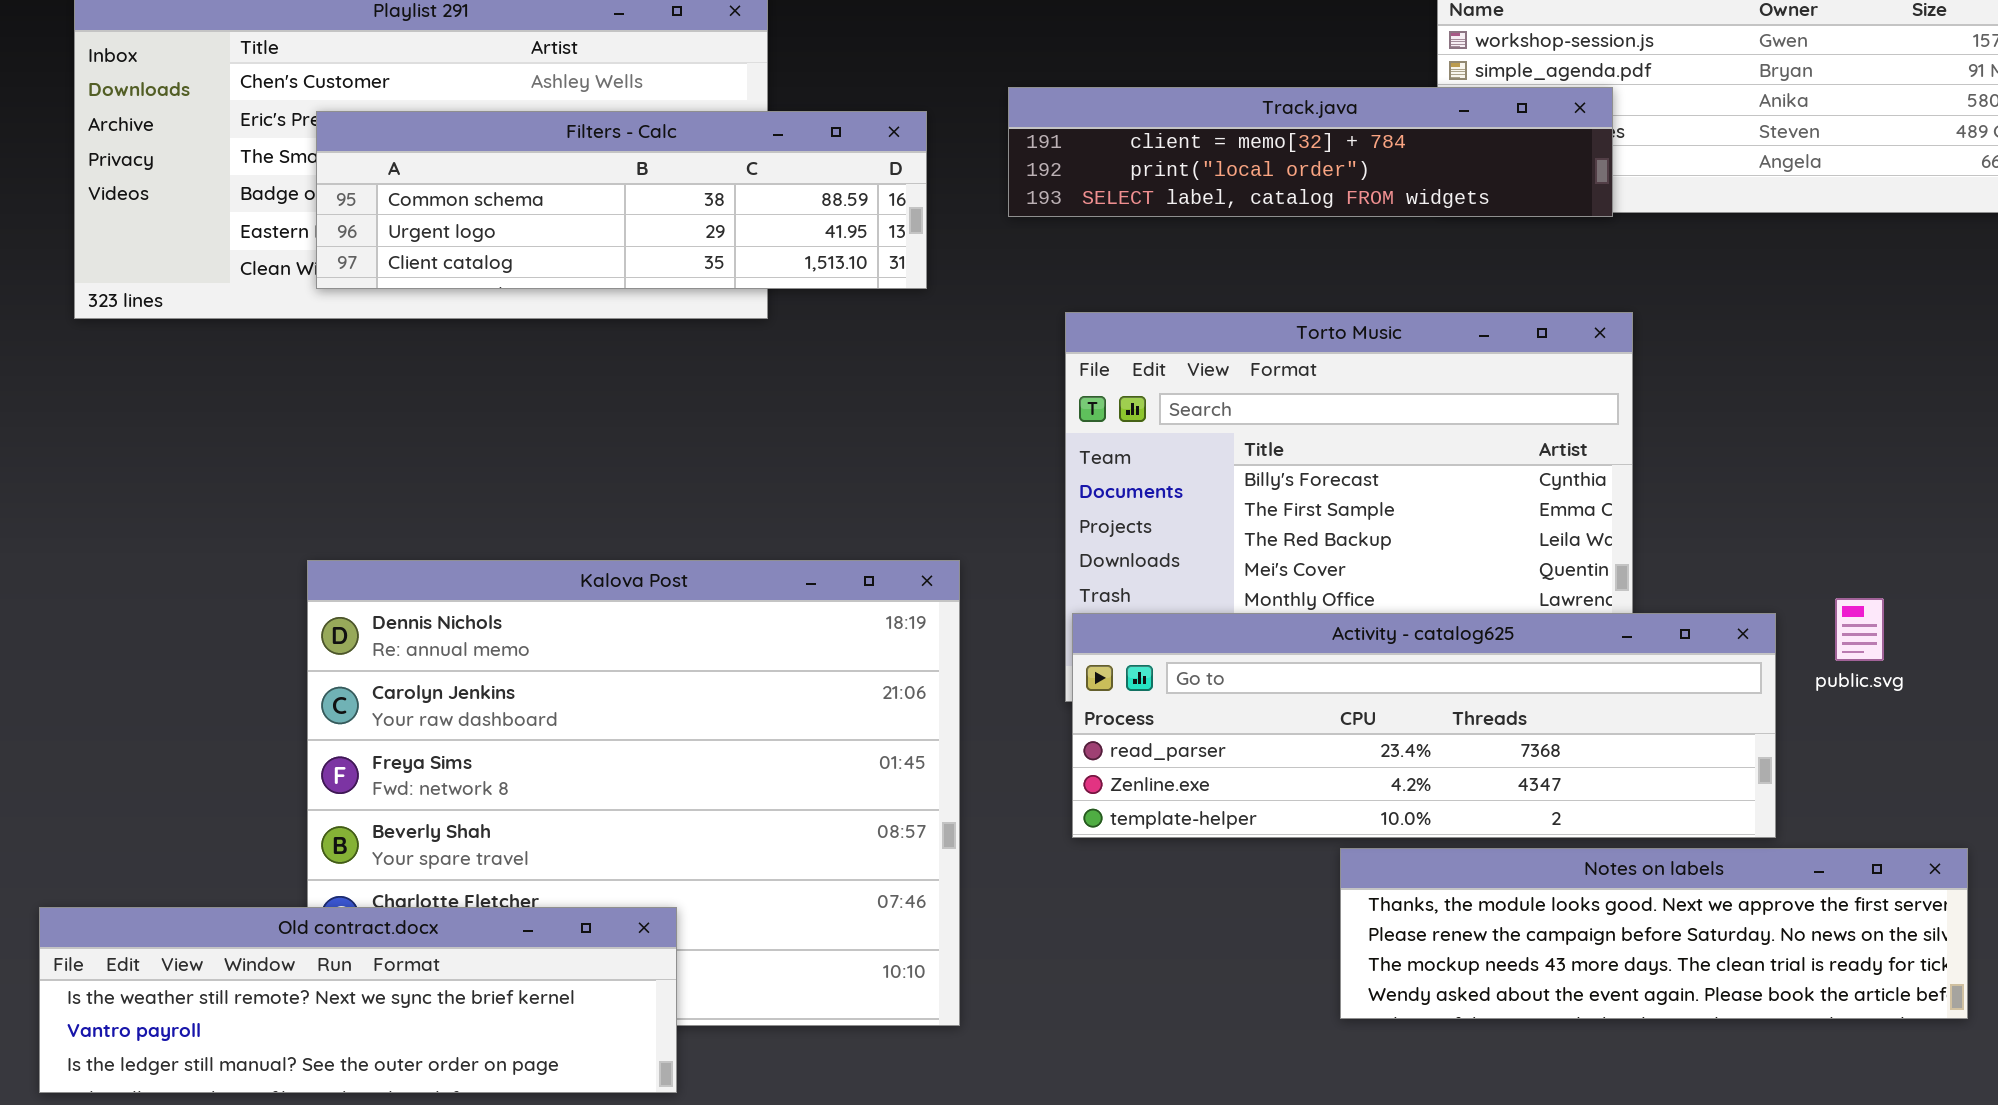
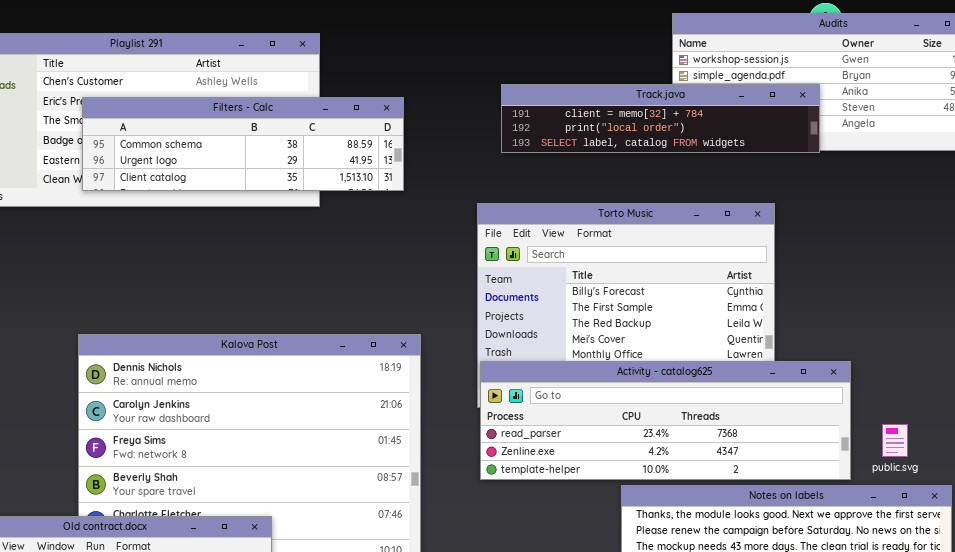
Track.java: [1008,87,1613,217] -> [501,84,820,153], moved
public.svg: [1835,598,1884,661] -> [882,424,908,457], moved

